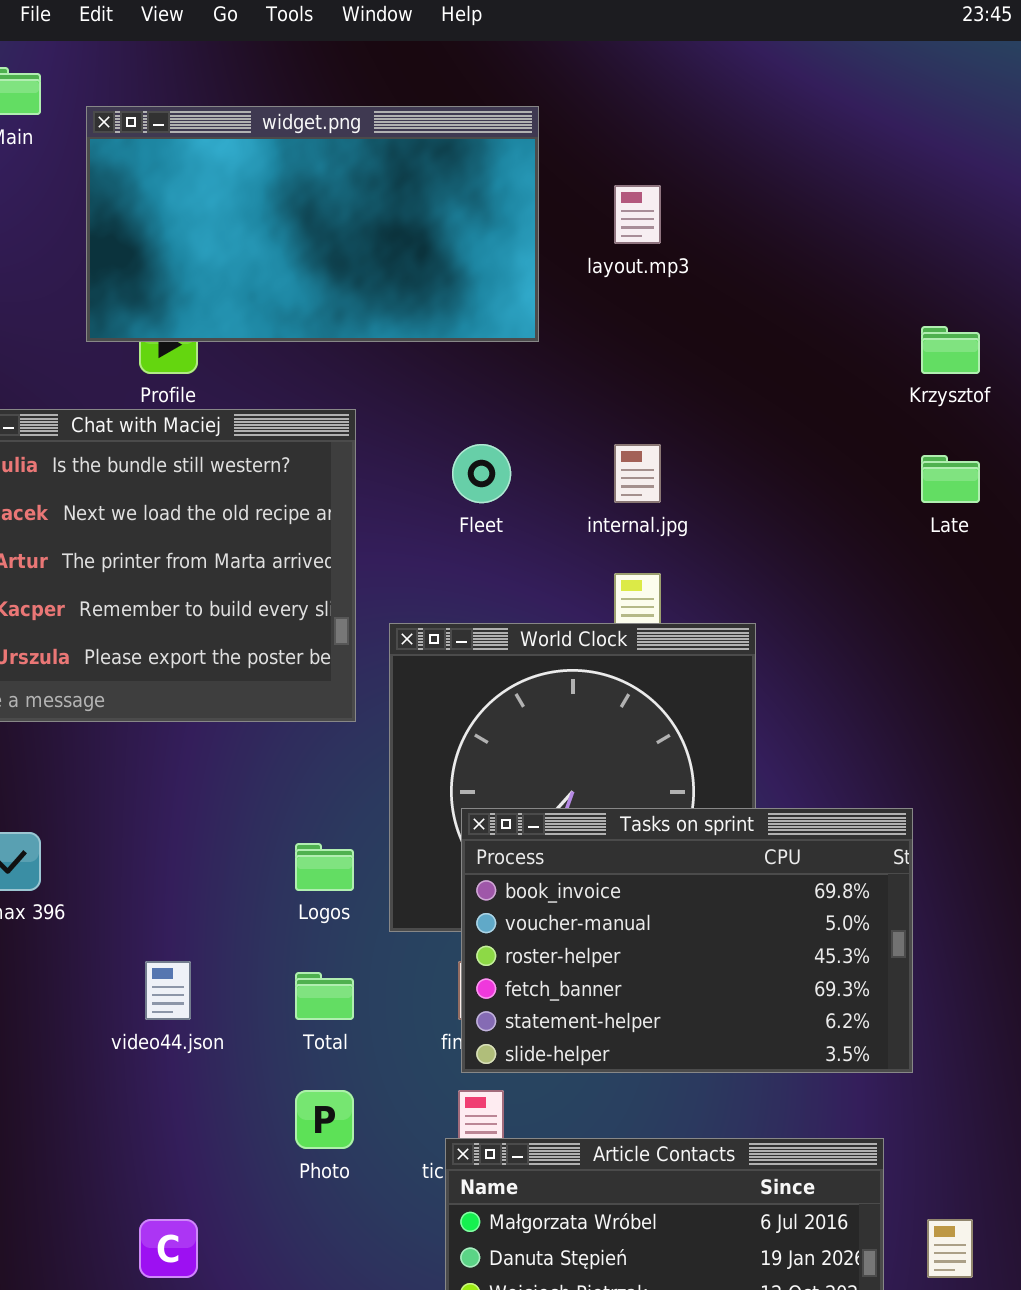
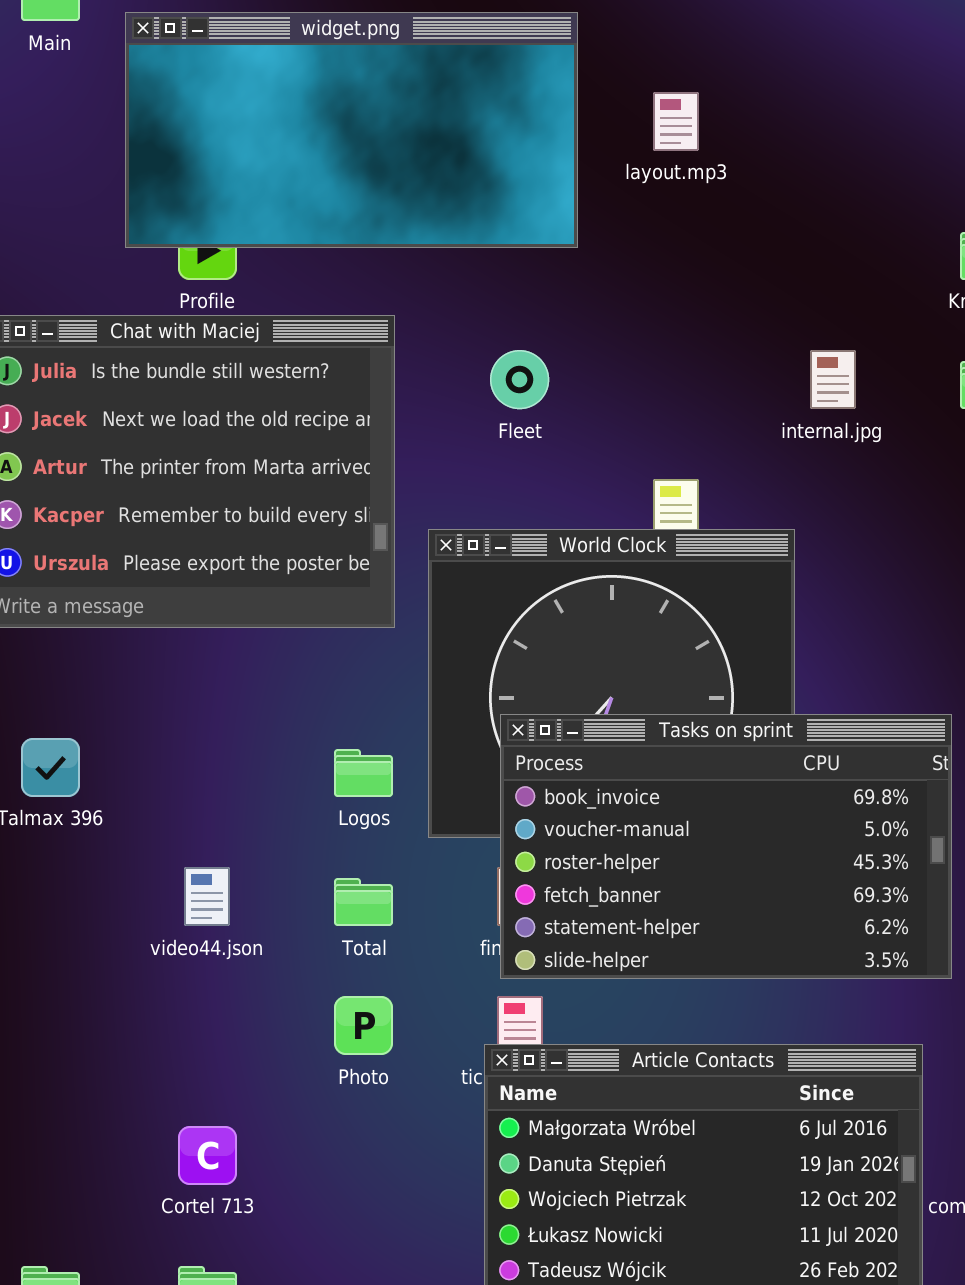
internal.jpg: [614,444,661,503] -> [810,350,856,409], moved

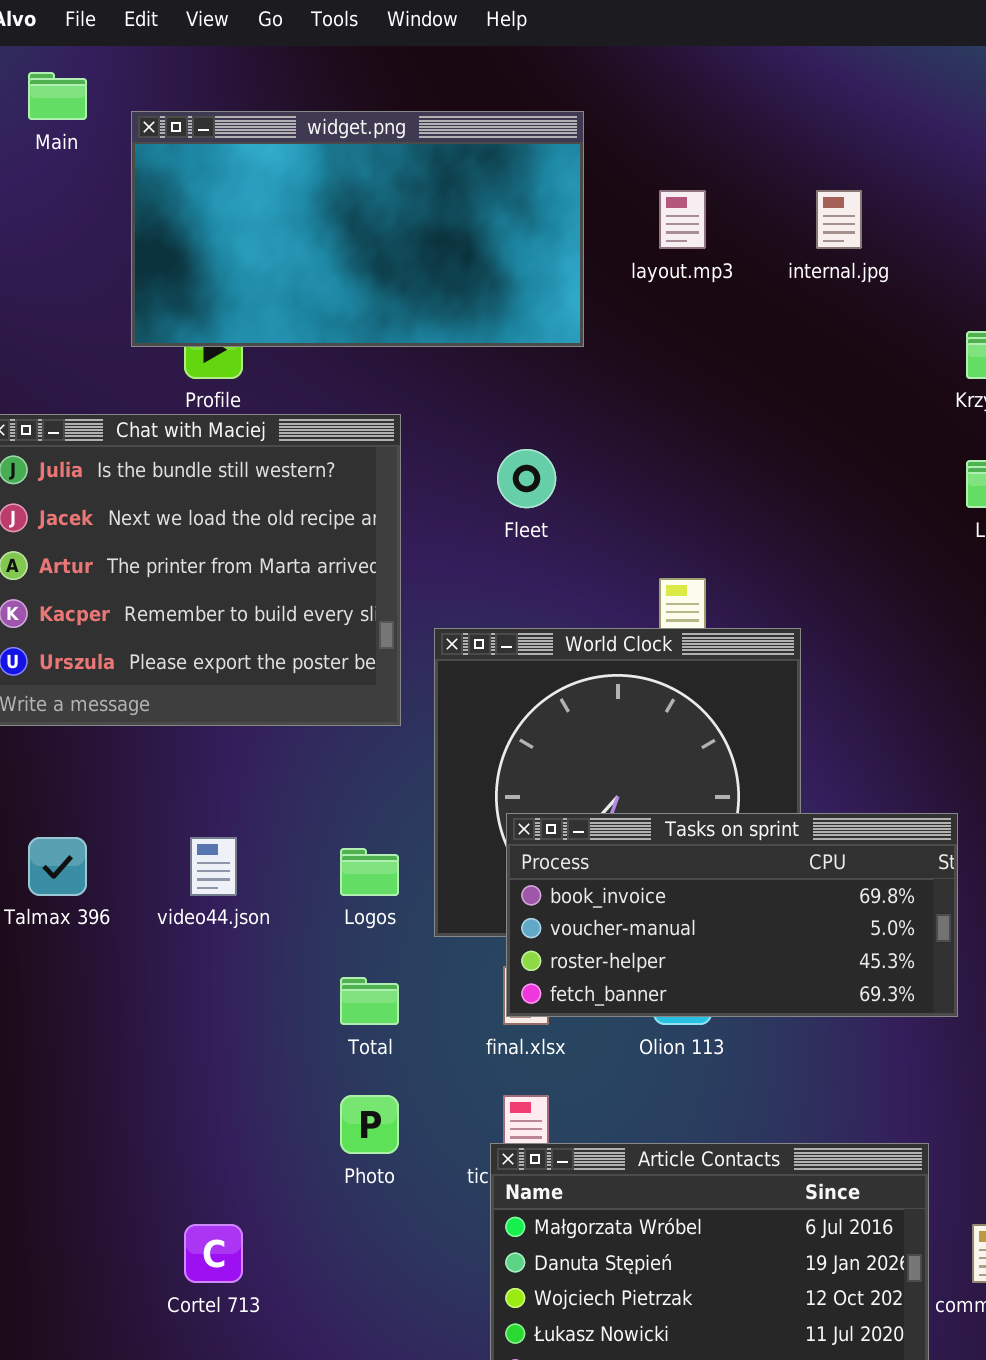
internal.jpg: [810,350,856,409] -> [816,190,862,249], moved
Tasks on sprint: [500,714,952,979] -> [506,813,958,1017], resized
video44.json: [184,867,230,926] -> [190,837,237,896], moved

